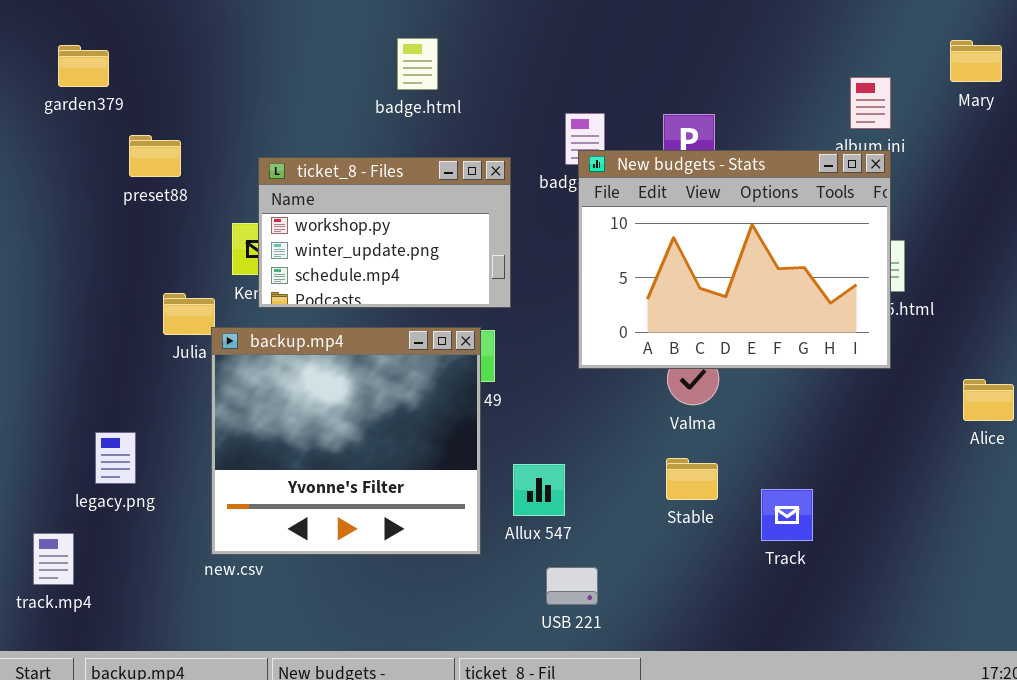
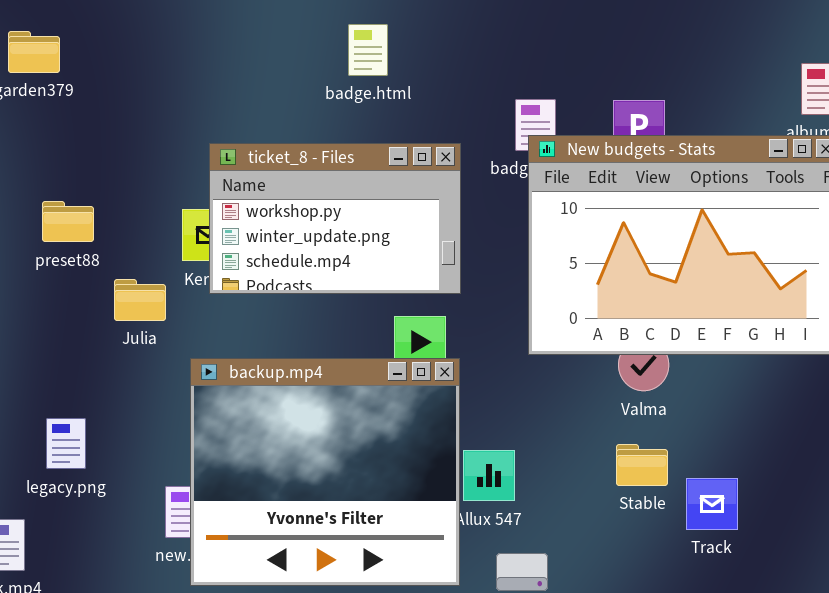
preset88: [129,135,181,177] -> [42,201,94,242], moved
backup.mp4: [211,327,481,555] -> [190,358,460,586], moved
Track: [761,489,813,541] -> [686,478,738,530], moved

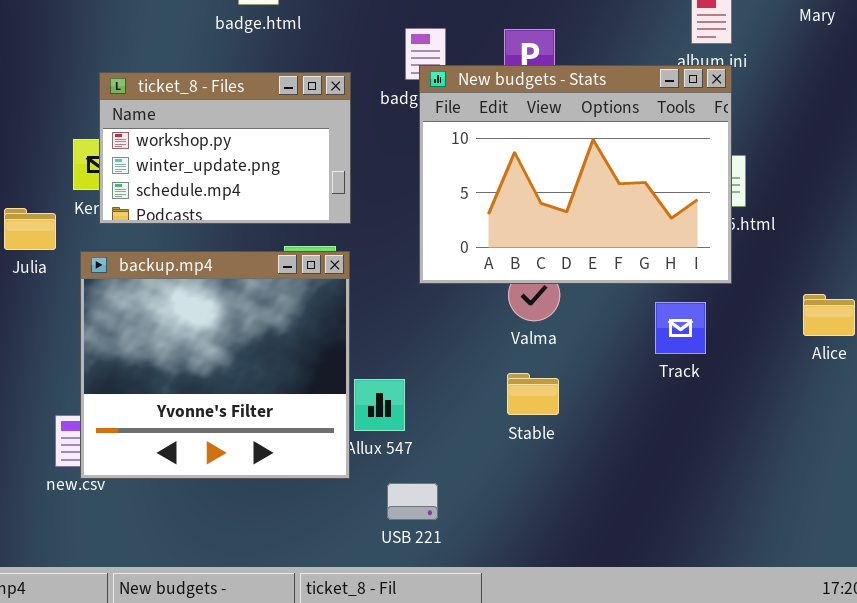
backup.mp4: [190,358,460,586] -> [80,251,350,479], moved
Track: [686,478,738,530] -> [655,302,706,354], moved

